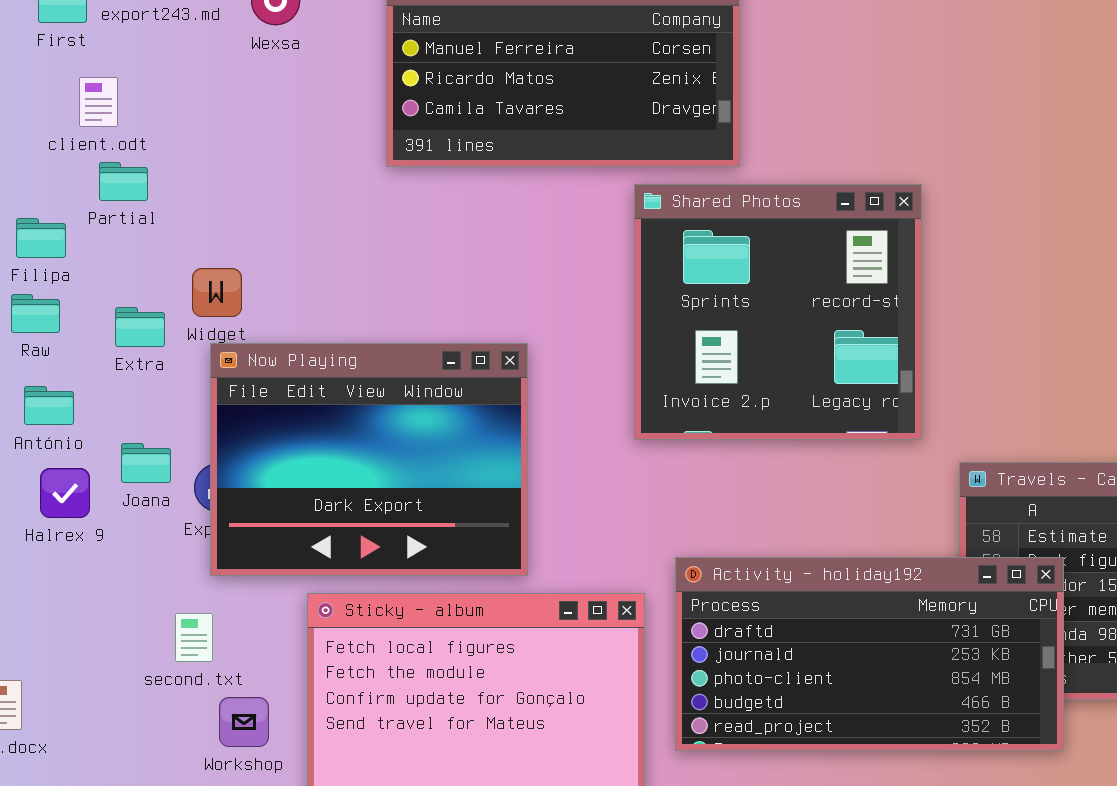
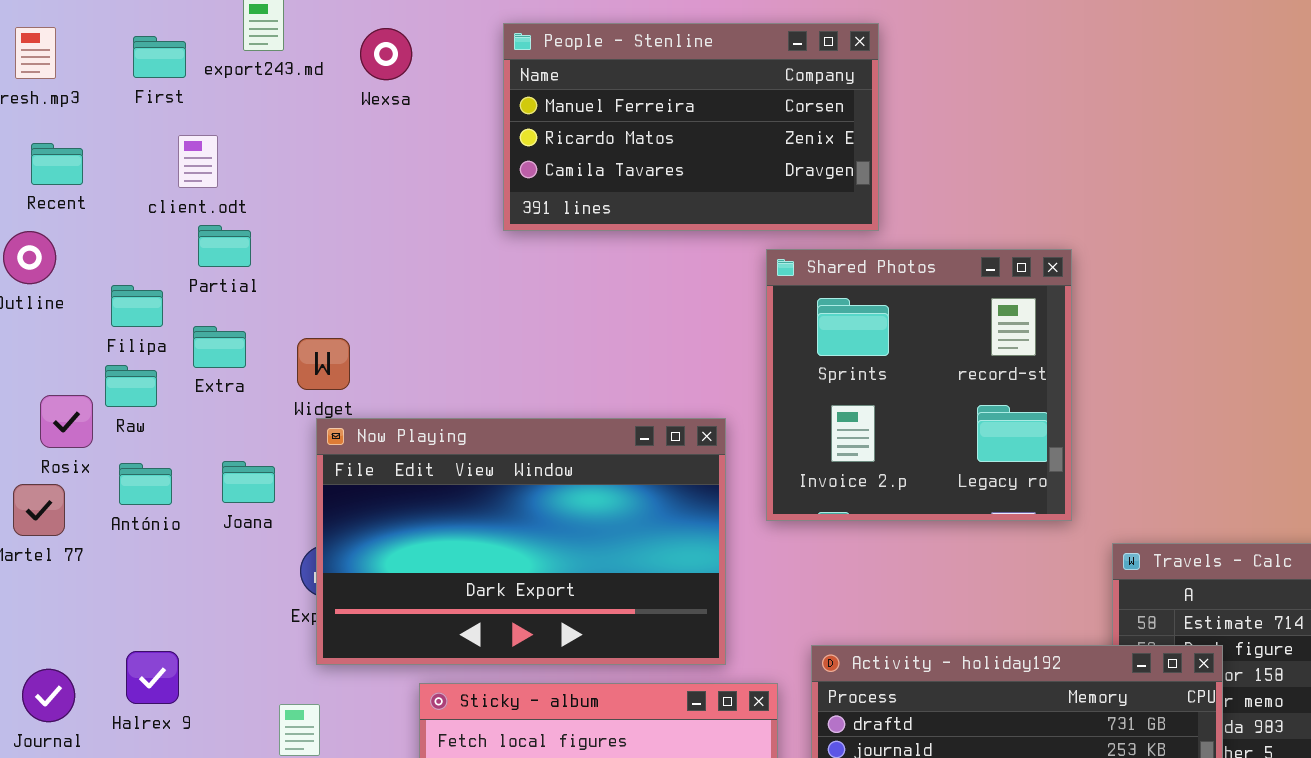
Extra: [115,307,165,347] -> [193,326,246,368], moved
Now Playing: [210,343,528,576] -> [316,418,726,665], resized
Joana: [121,443,171,483] -> [222,461,275,503], moved
Halrex 9: [40,468,90,518] -> [126,651,179,704], moved

